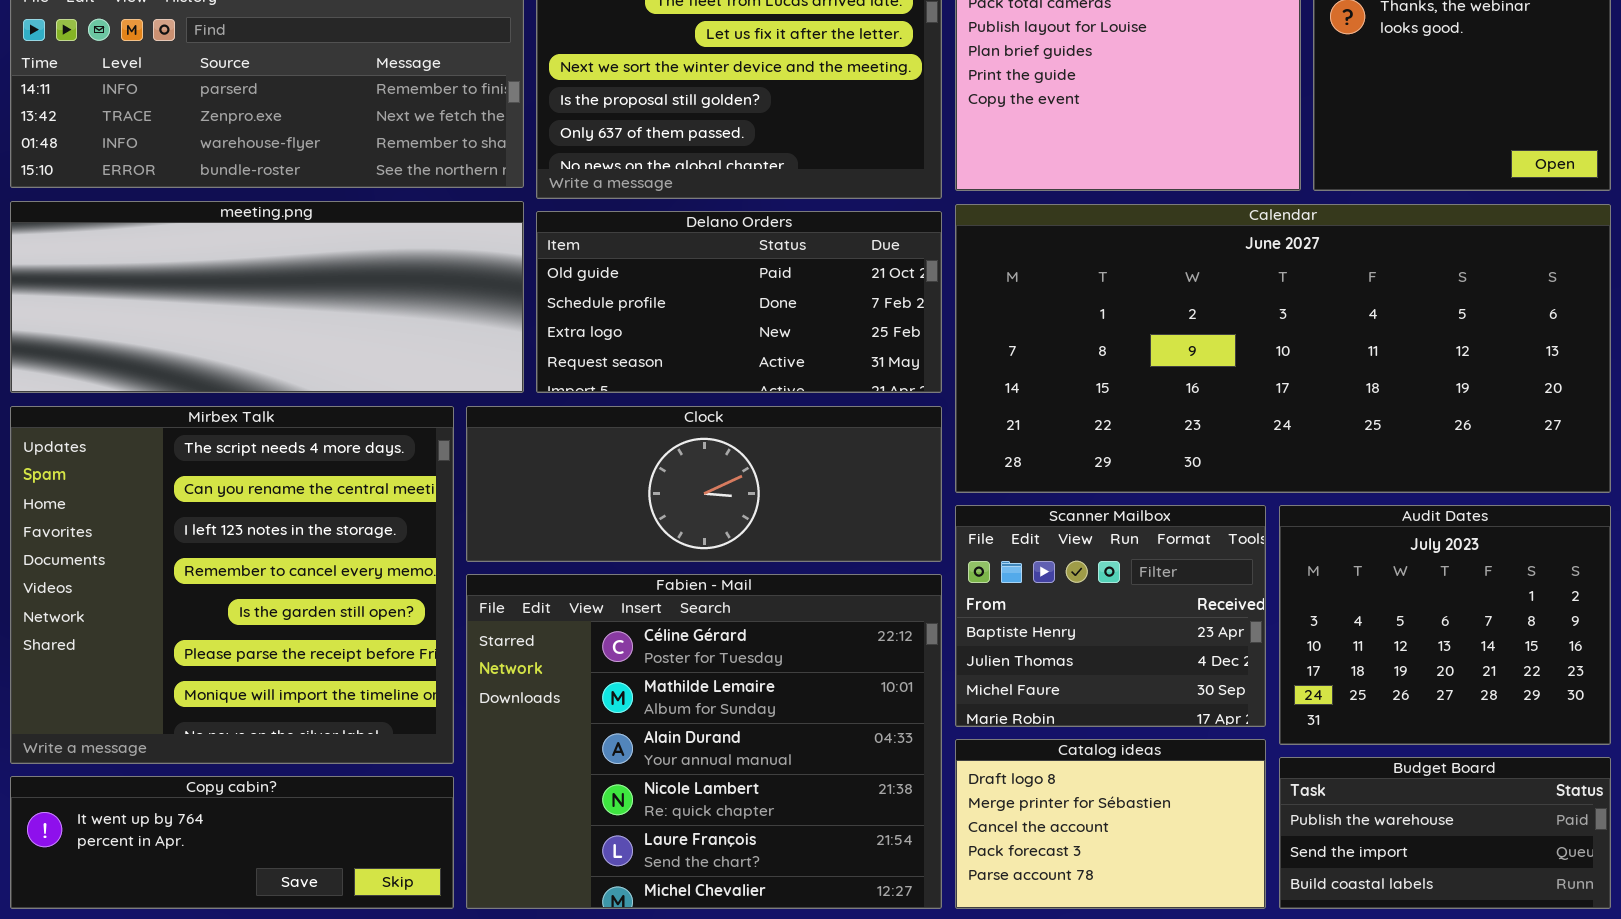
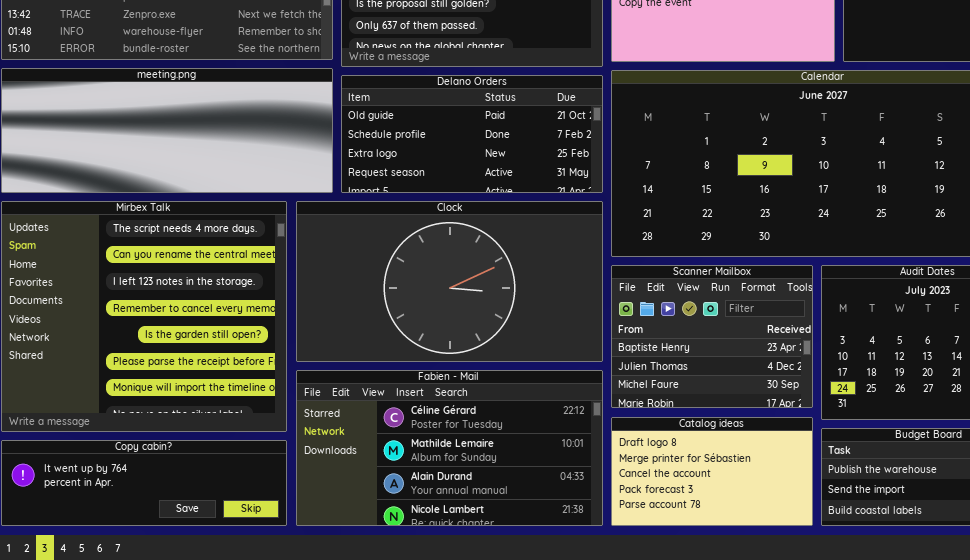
Clock: [466,406,942,562] -> [296,201,603,362], resized
Fabien - Mail: [466,574,942,909] -> [296,370,603,526], resized

